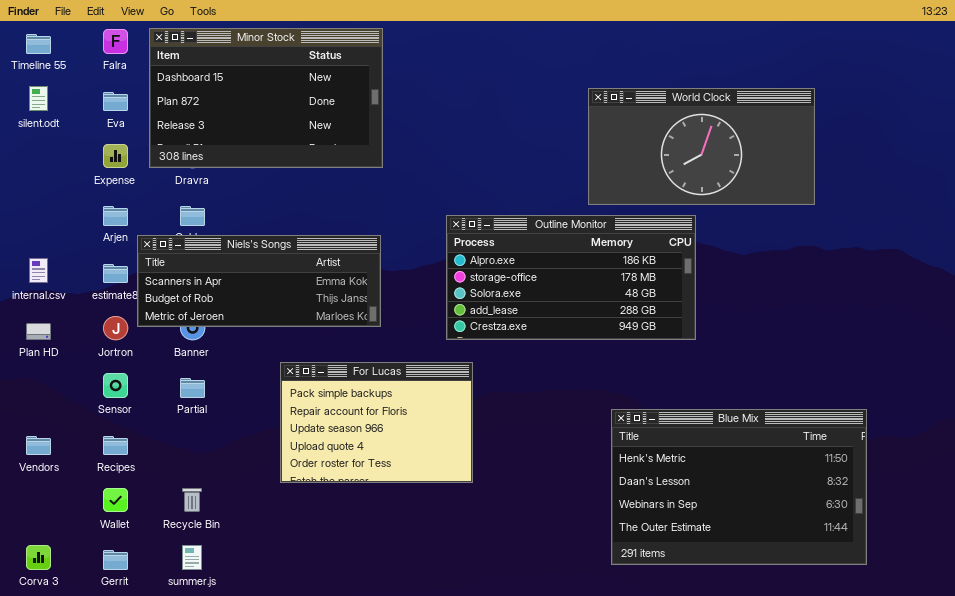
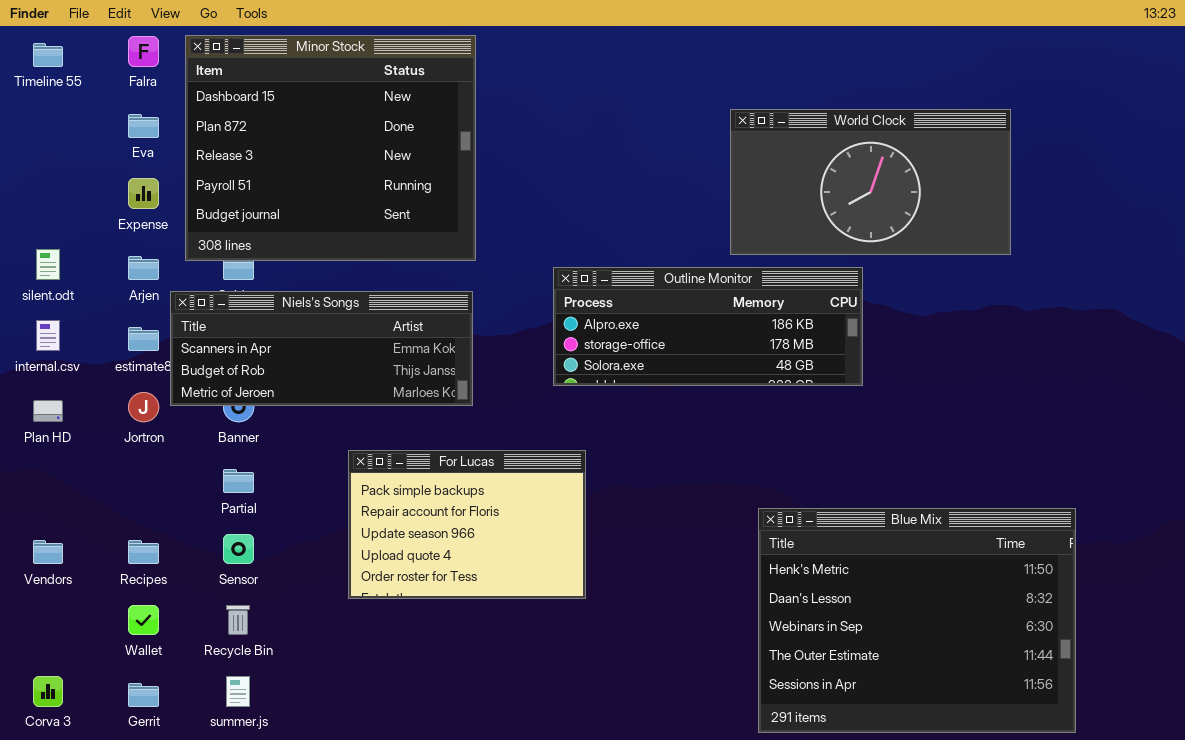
Minor Stock: [149,28,383,168] -> [185,35,476,261], resized
silent.odt: [29,86,48,111] -> [36,249,60,280], moved
Outline Monitor: [446,215,696,340] -> [553,267,863,386], resized
Sensor: [103,373,128,398] -> [223,534,254,564], moved
Blue Mix: [611,409,867,565] -> [758,508,1076,733], resized

